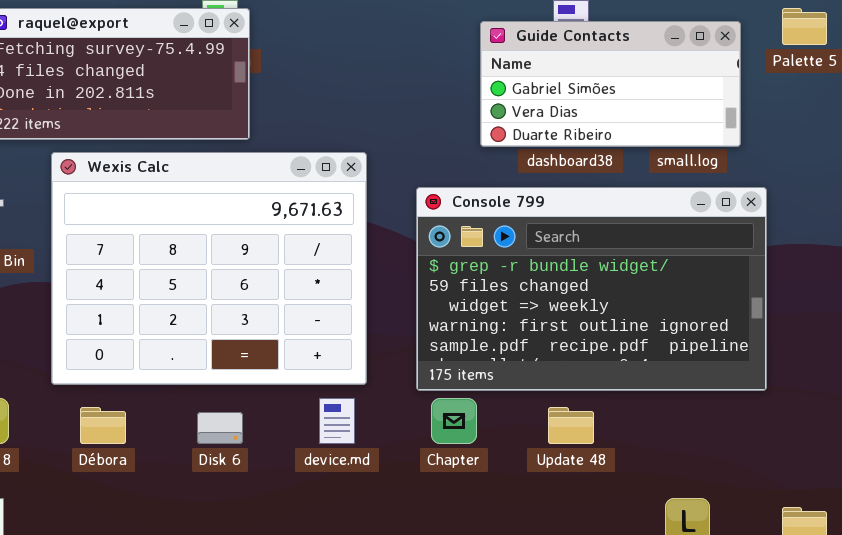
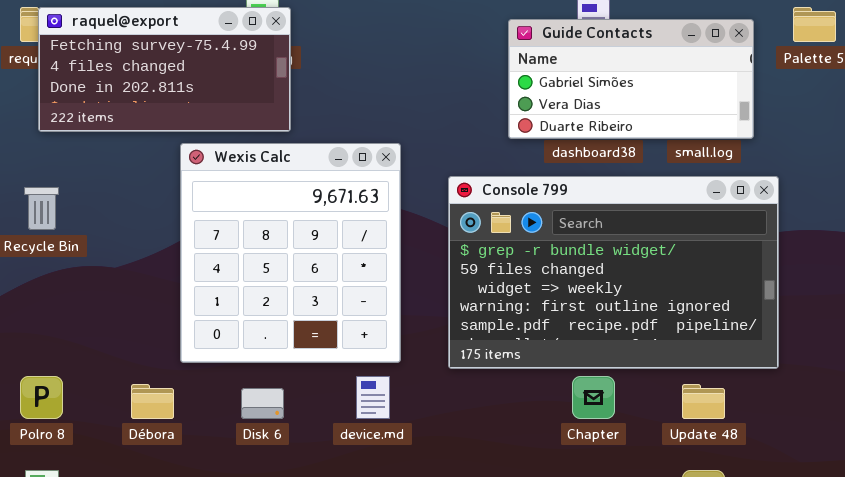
Wexis Calc: [51,152,367,385] -> [180,143,401,363], resized
Chapter: [431,398,477,444] -> [572,376,615,419], moved
Update 48: [548,407,594,444] -> [682,384,725,419], moved

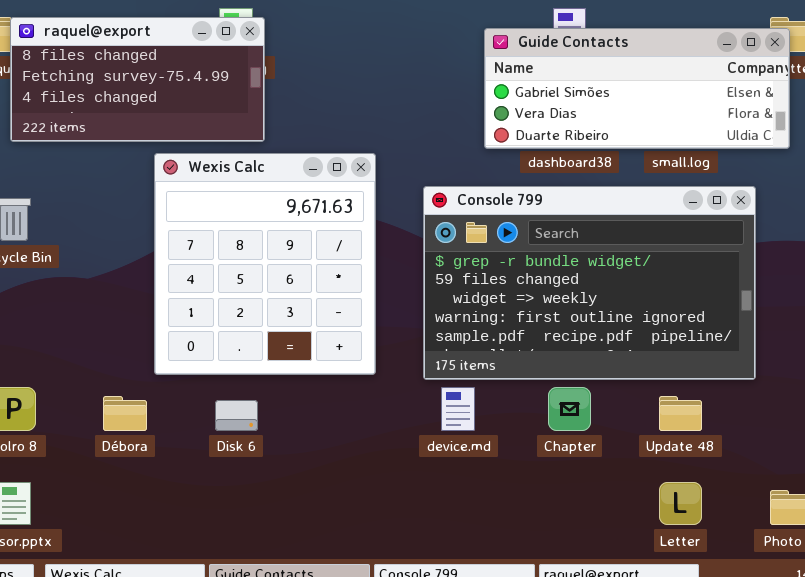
raquel@export: [38,7,291,132] -> [10,17,265,142], scrolled up 1 row
Guide Contacts: [508,19,754,139] -> [484,28,790,149], resized
device.md: [356,376,390,419] -> [441,387,475,431], moved

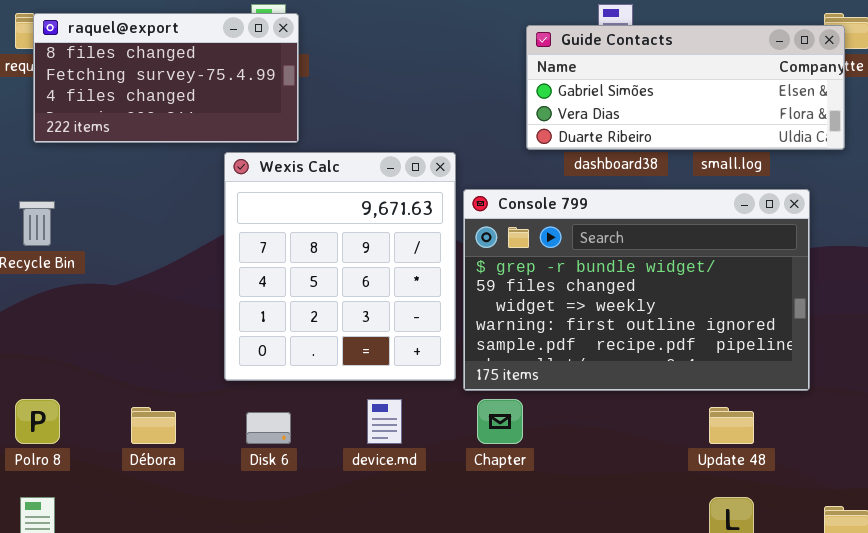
Wexis Calc: [154,153,376,375] -> [224,152,456,381], moved
device.md: [441,387,475,431] -> [367,399,402,444], moved
Chapter: [548,387,591,431] -> [477,399,523,444], moved

